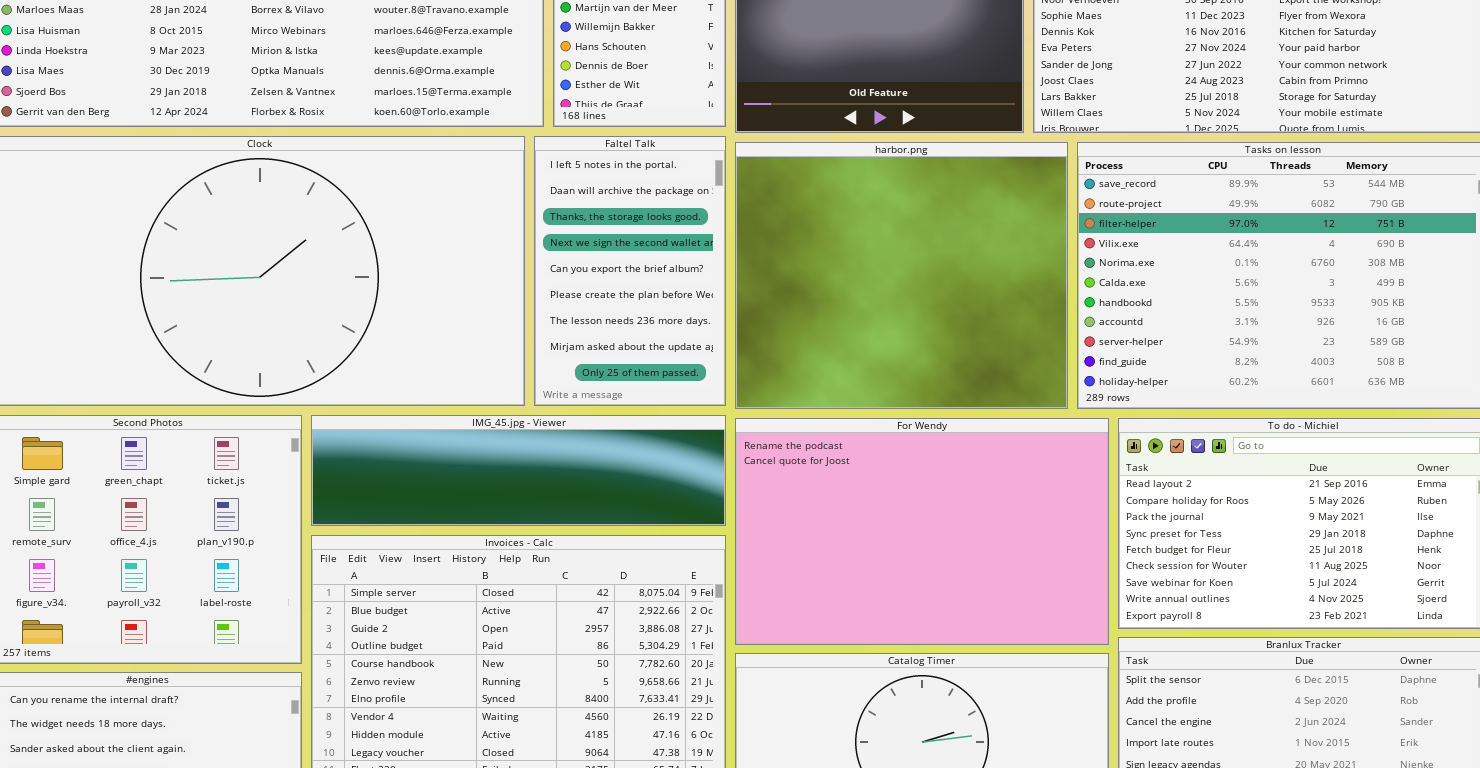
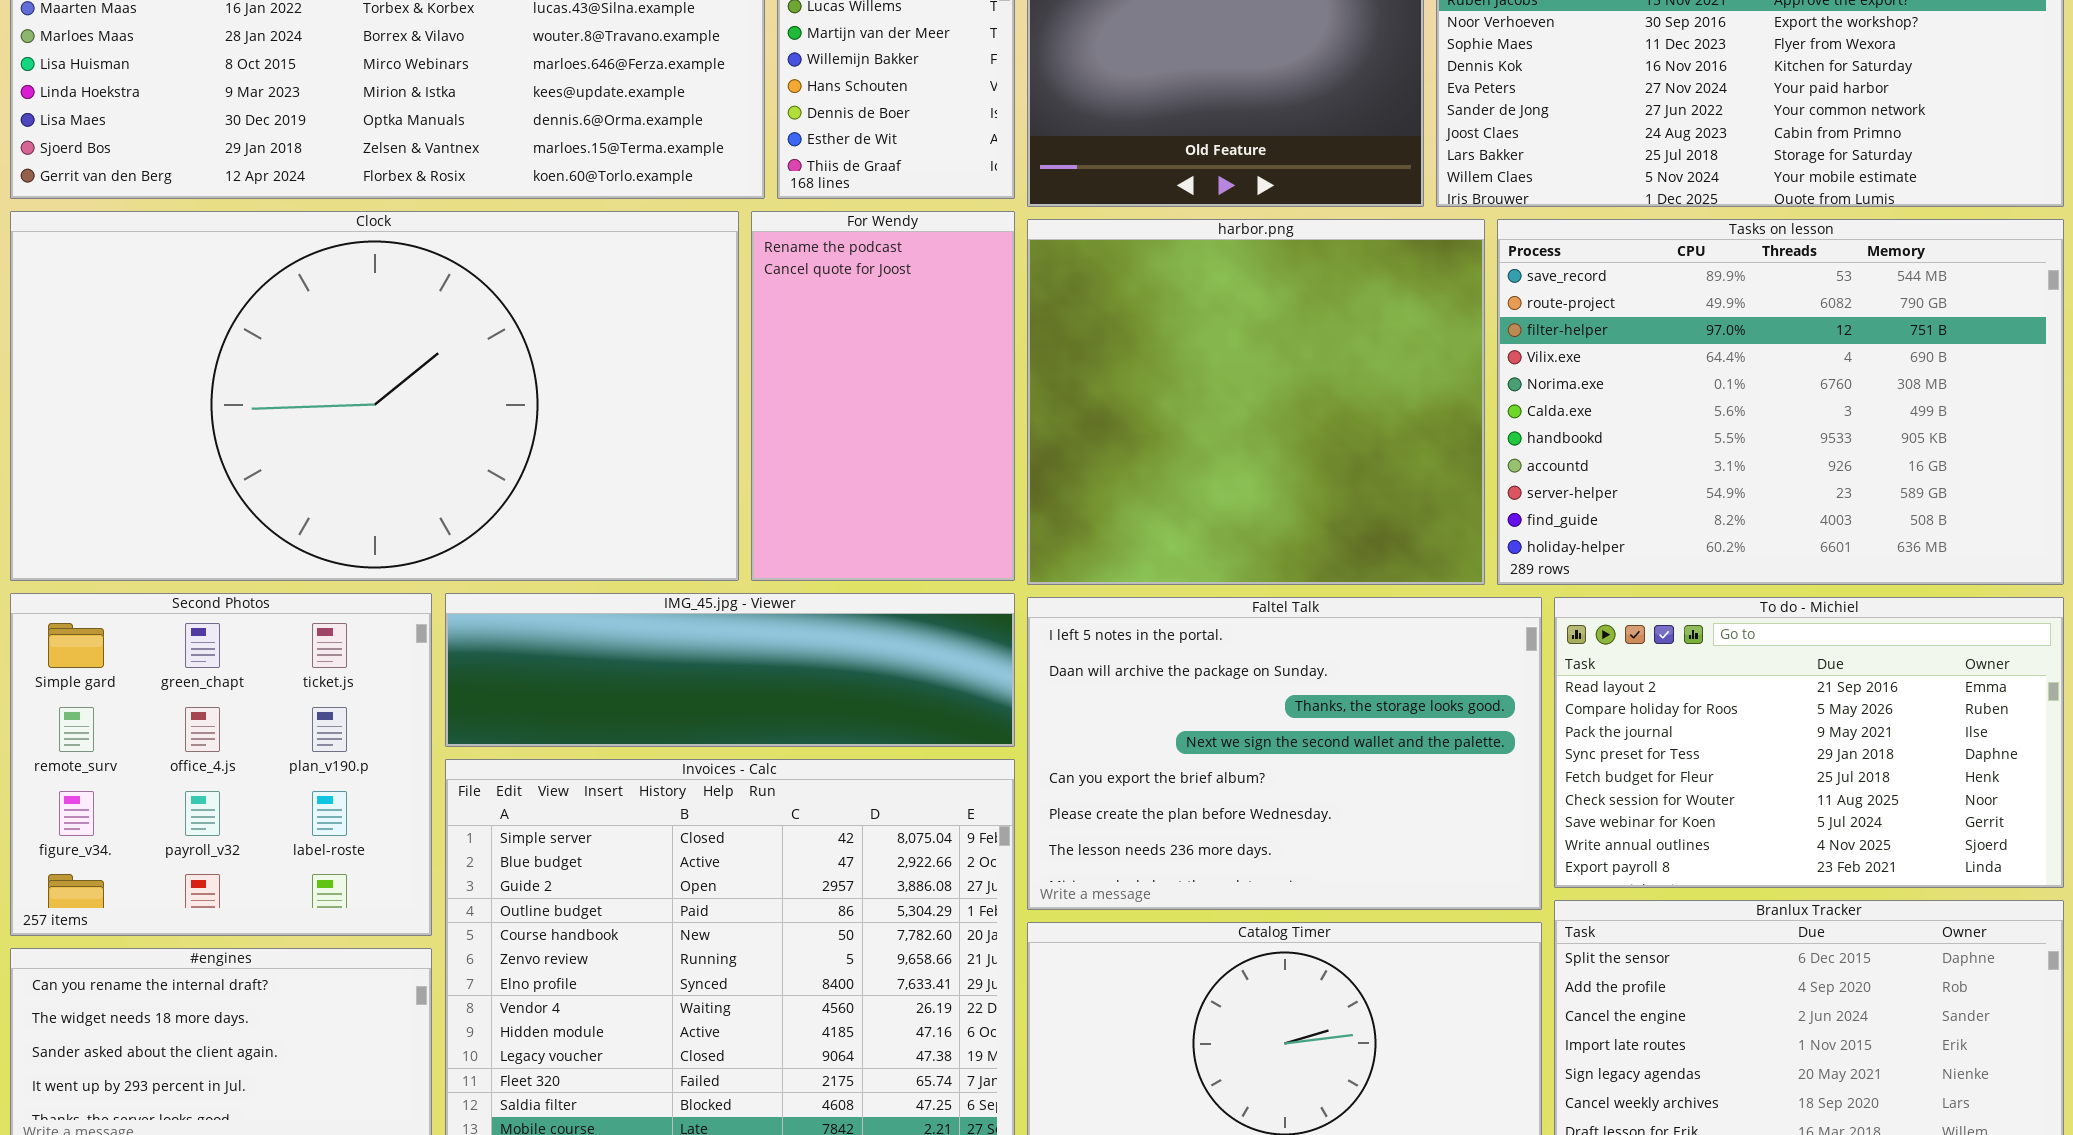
Faltel Talk: [534,136,726,406] -> [1027,597,1542,910], moved, resized
For Wendy: [735,418,1109,645] -> [751,211,1015,581], moved, resized

